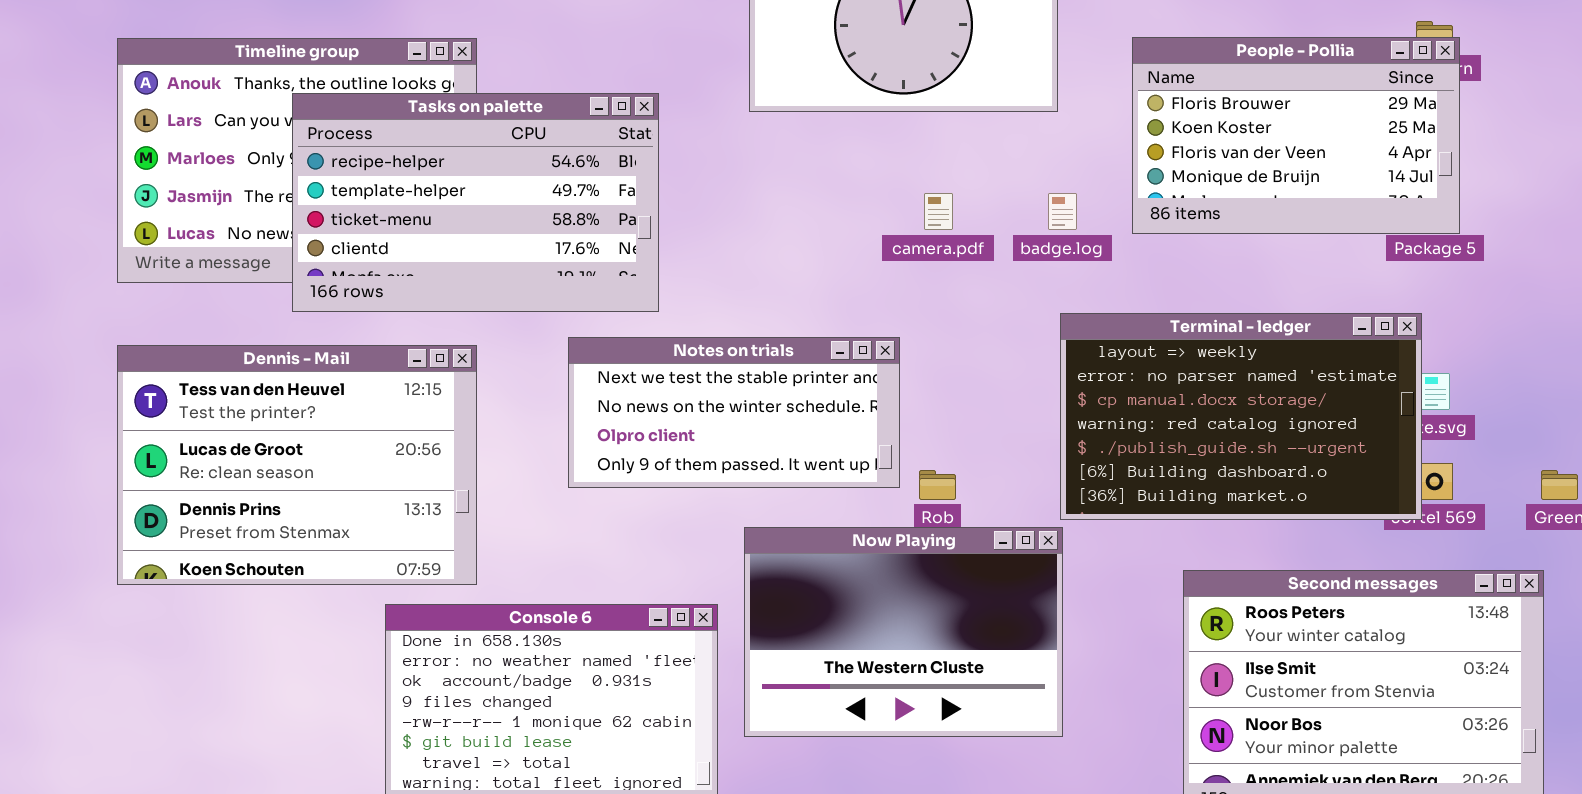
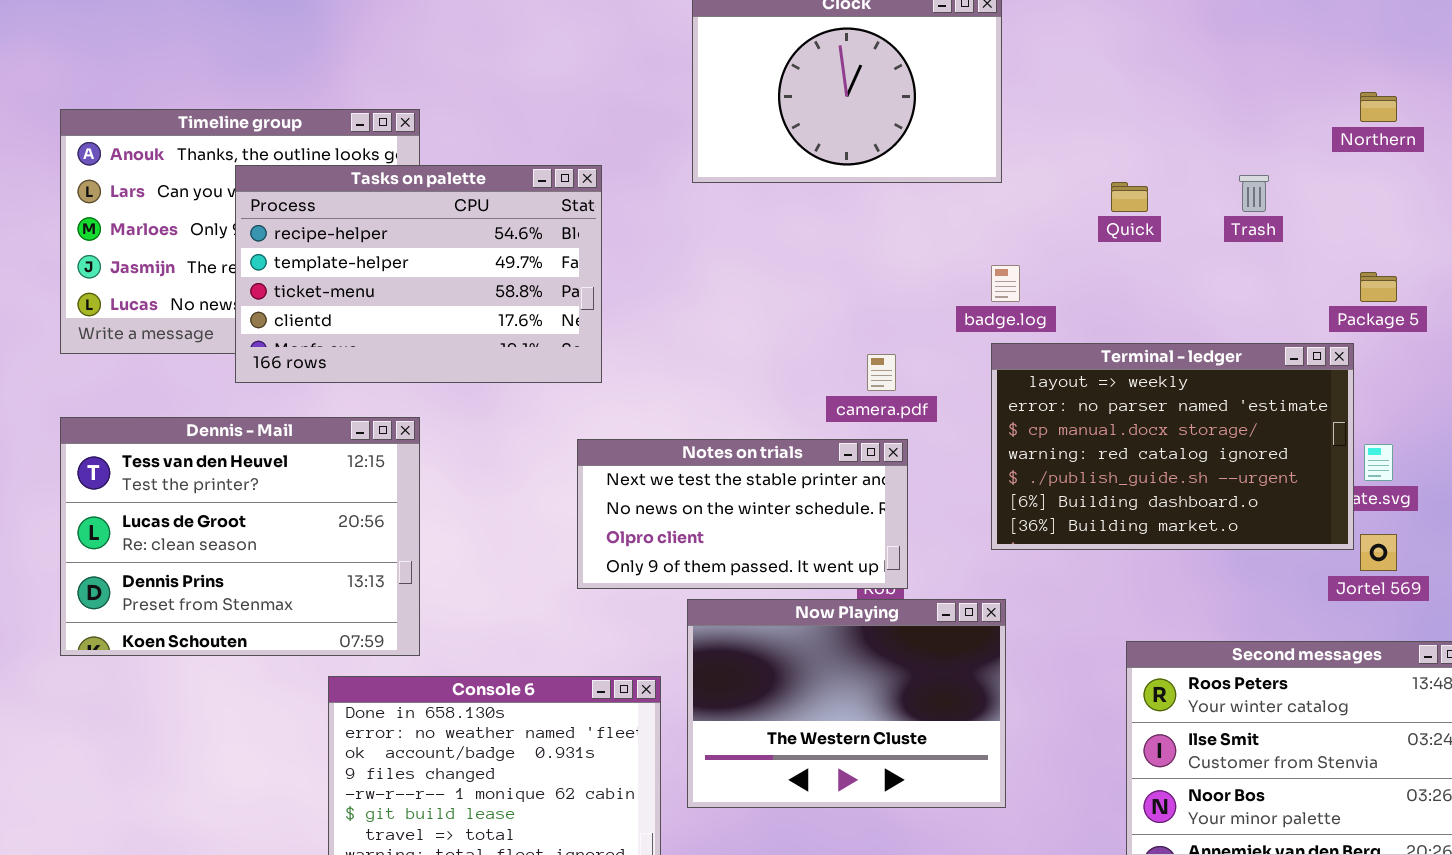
People - Pollia: [1132,37,1460,234] -> none, closed
camera.pdf: [924,193,953,230] -> [867,354,896,391], moved
Terminal - ledger: [1060,313,1422,520] -> [991,343,1354,550], moved
Notes on trials: [568,337,900,488] -> [577,439,908,589], moved

